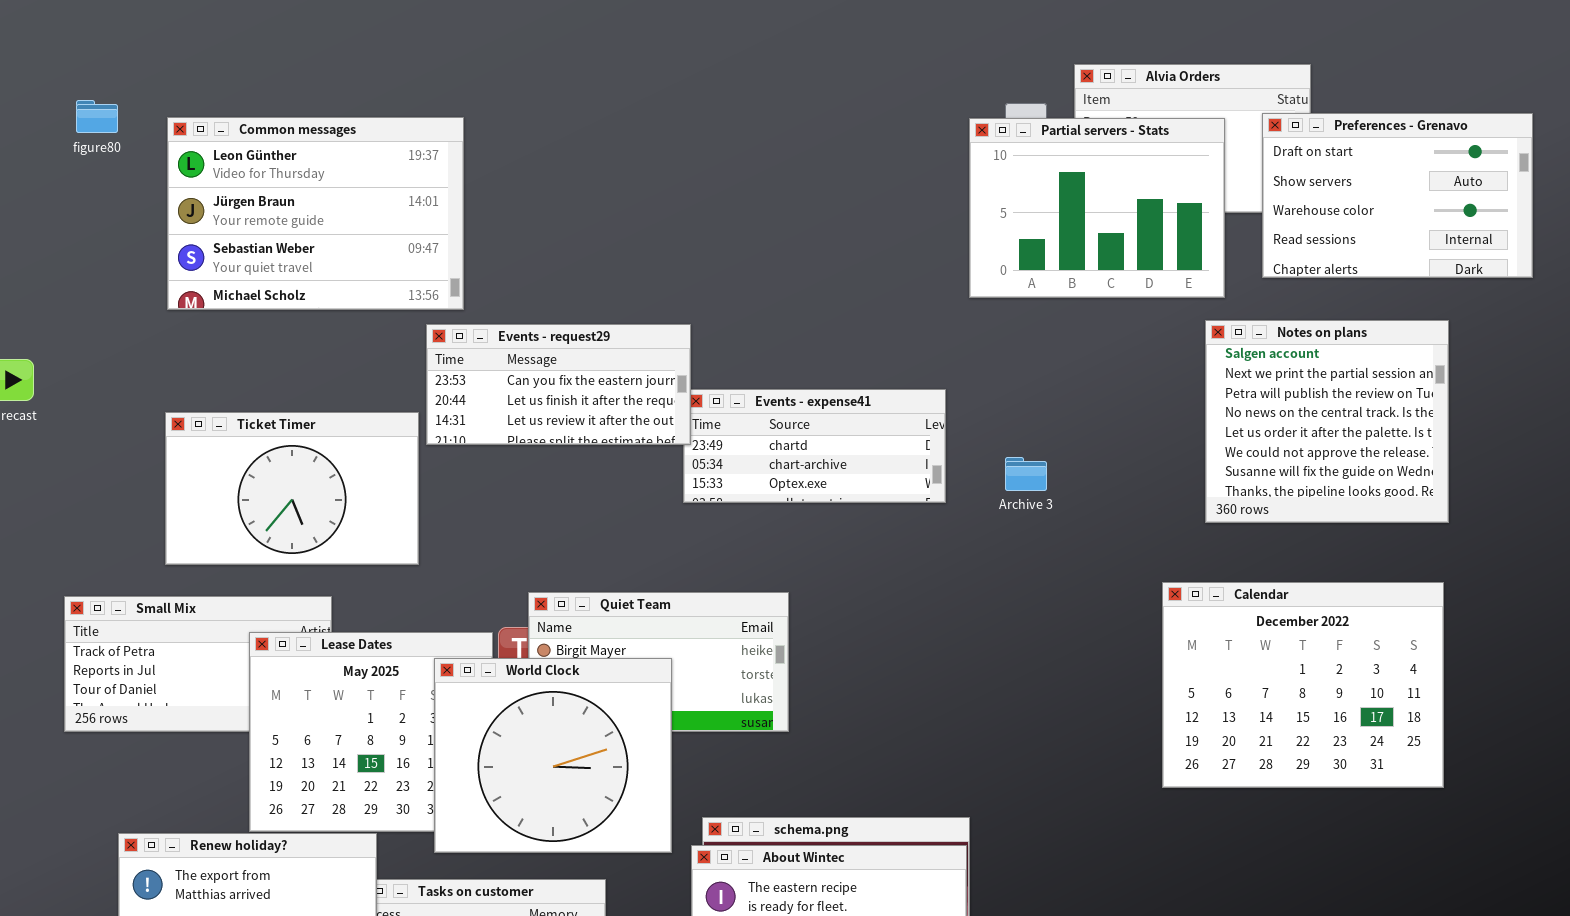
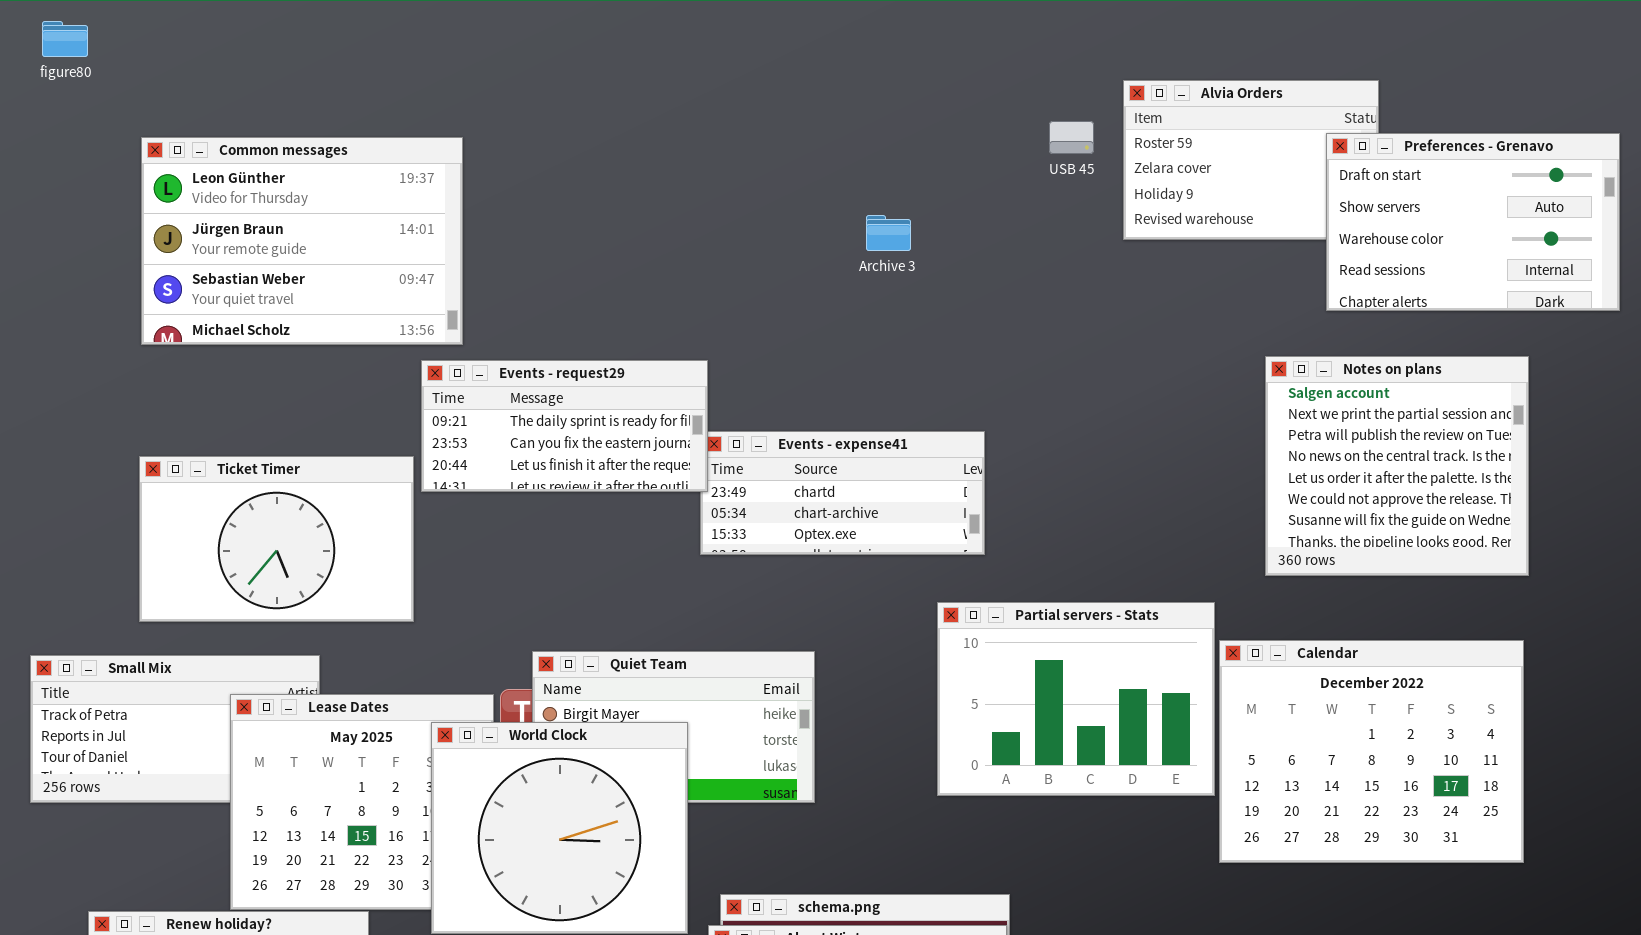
figure80: [76,100,118,133] -> [42,21,88,57], moved
Partial servers - Stats: [969,118,1225,298] -> [937,602,1215,796], moved
Events - request29: [426,324,691,445] -> [421,360,708,492], scrolled up 1 row
Archive 3: [1005,457,1047,491] -> [866,215,911,251], moved

